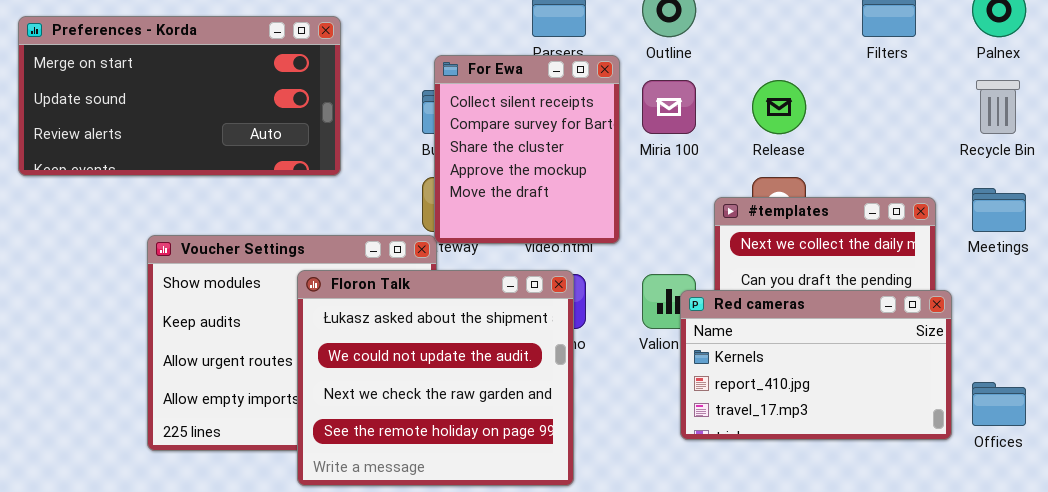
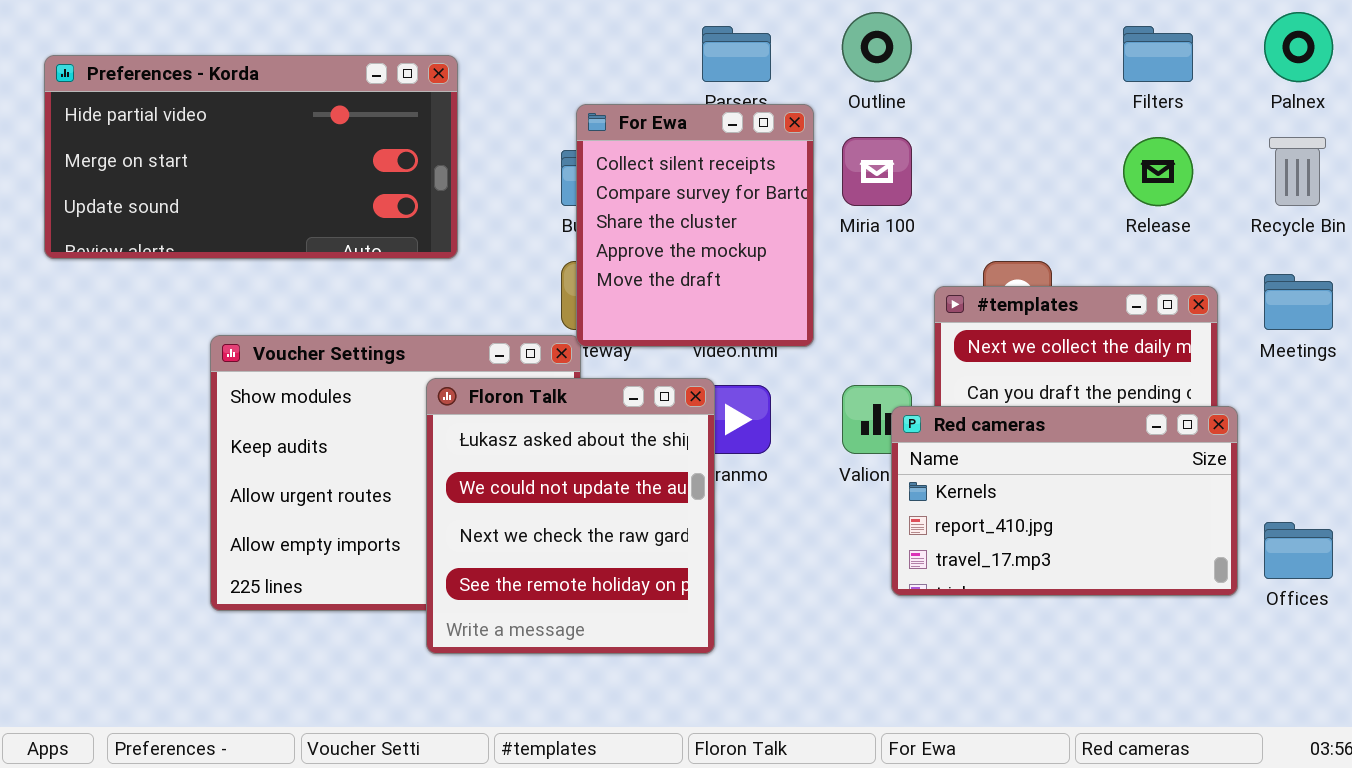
Preferences - Korda: [18,16,341,176] -> [44,55,458,259], scrolled up 1 row
Release: [752,80,806,134] -> [1123,137,1193,206], moved
Floron Talk: [297,270,574,486] -> [426,378,715,654], moved, resized

